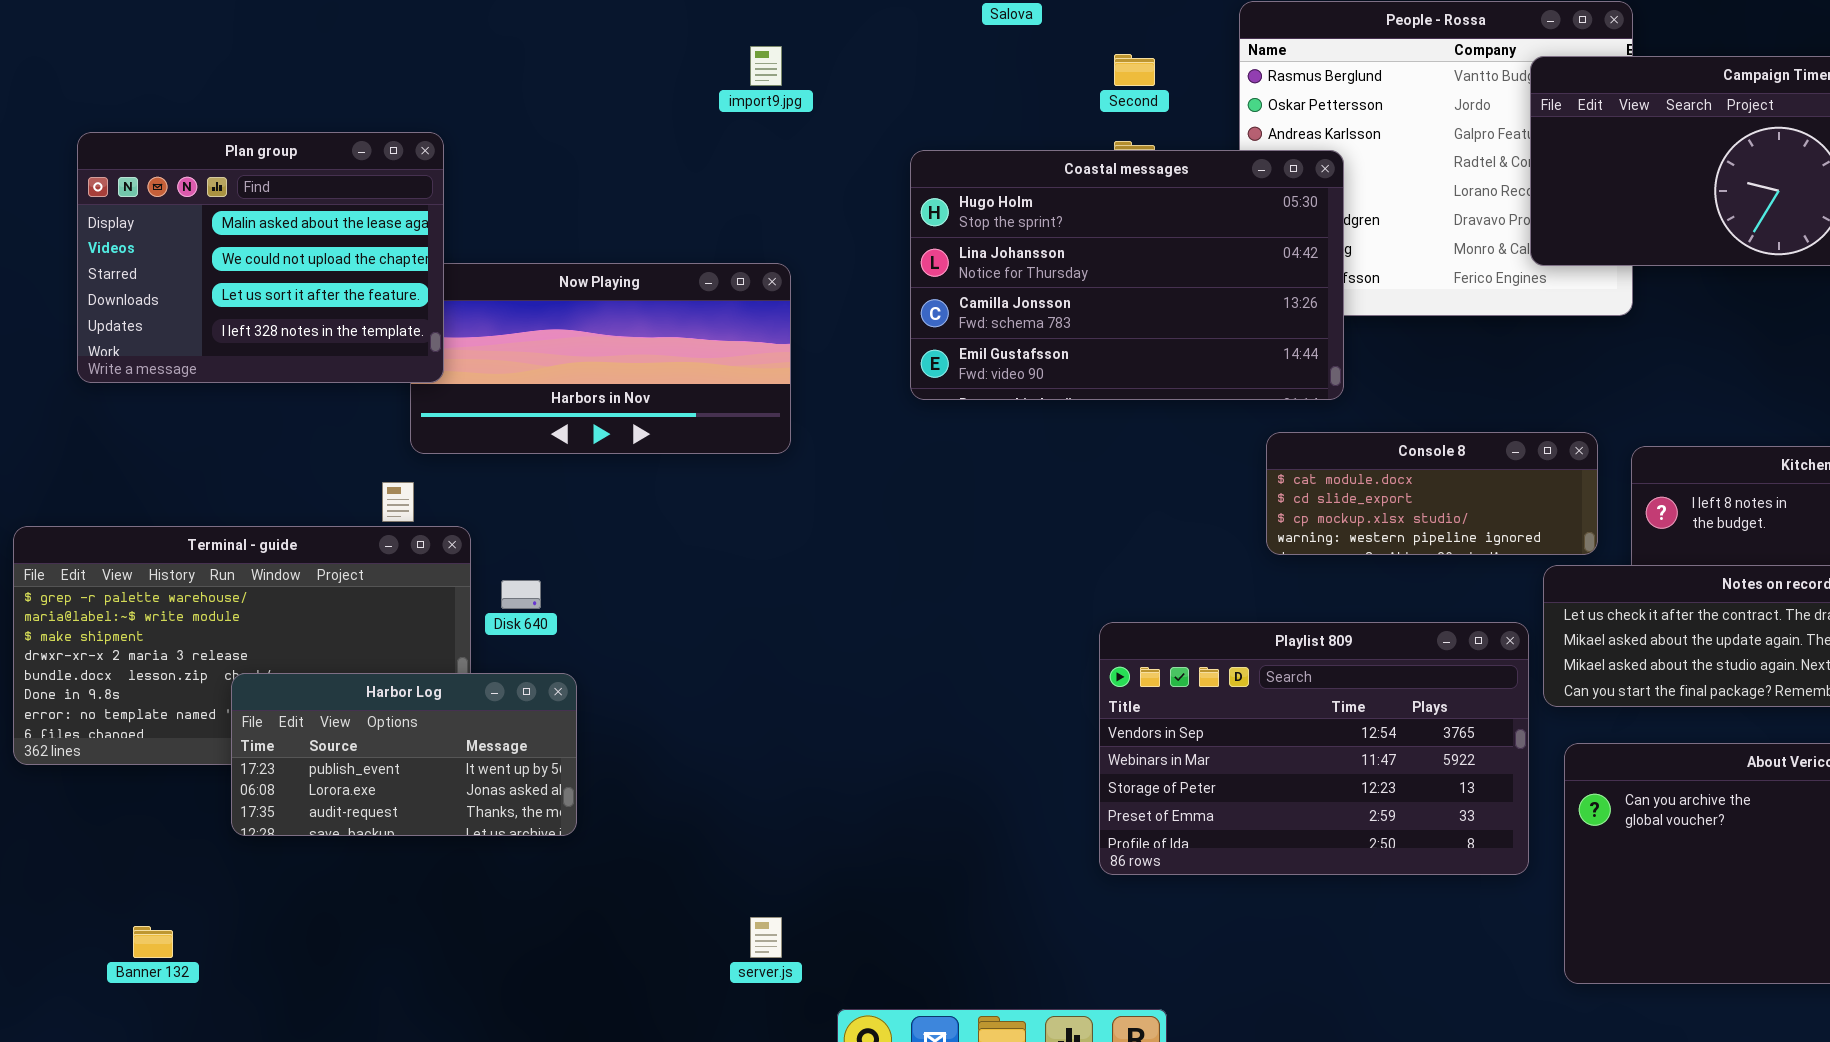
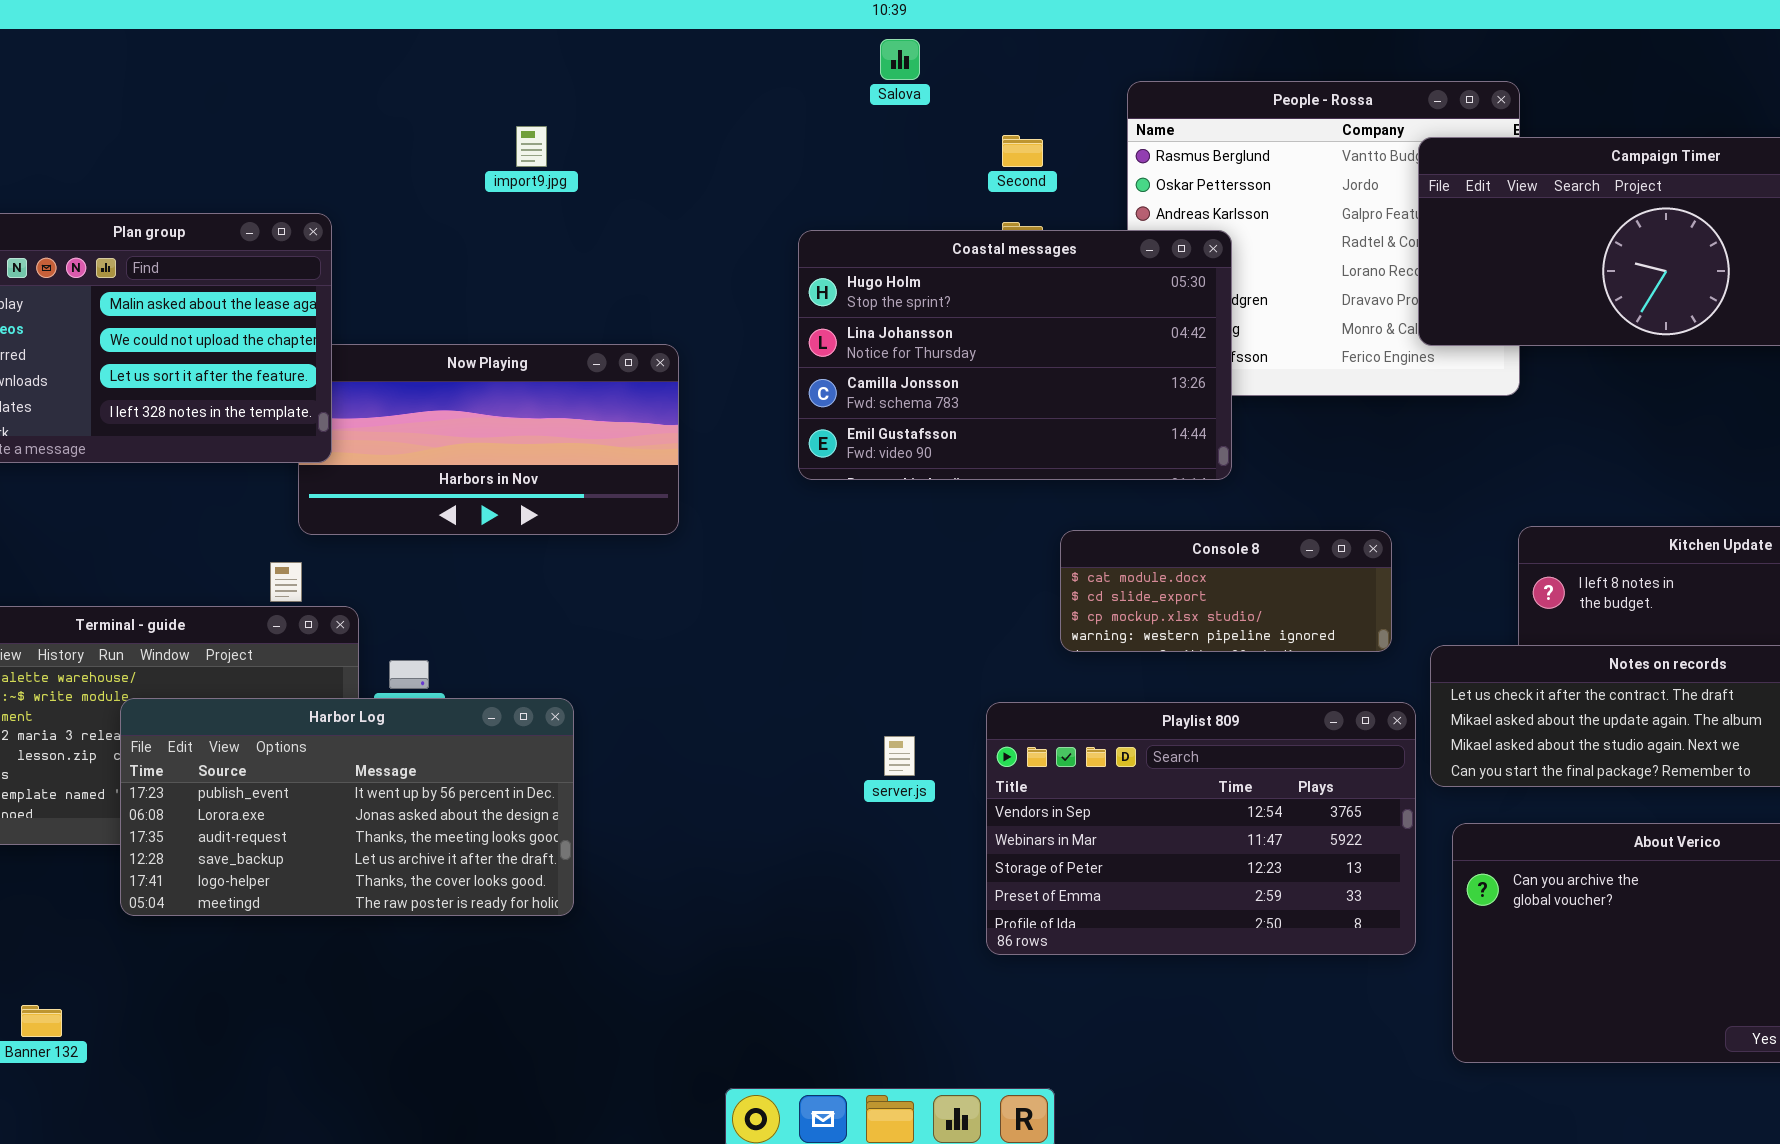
import9.jpg: [750,46,782,86] -> [516,126,547,167], moved
Console 8: [1266,432,1598,555] -> [1060,530,1392,652], moved
Harbor Log: [231,673,577,836] -> [120,698,574,916], resized
server.js: [750,917,782,958] -> [884,736,915,776], moved

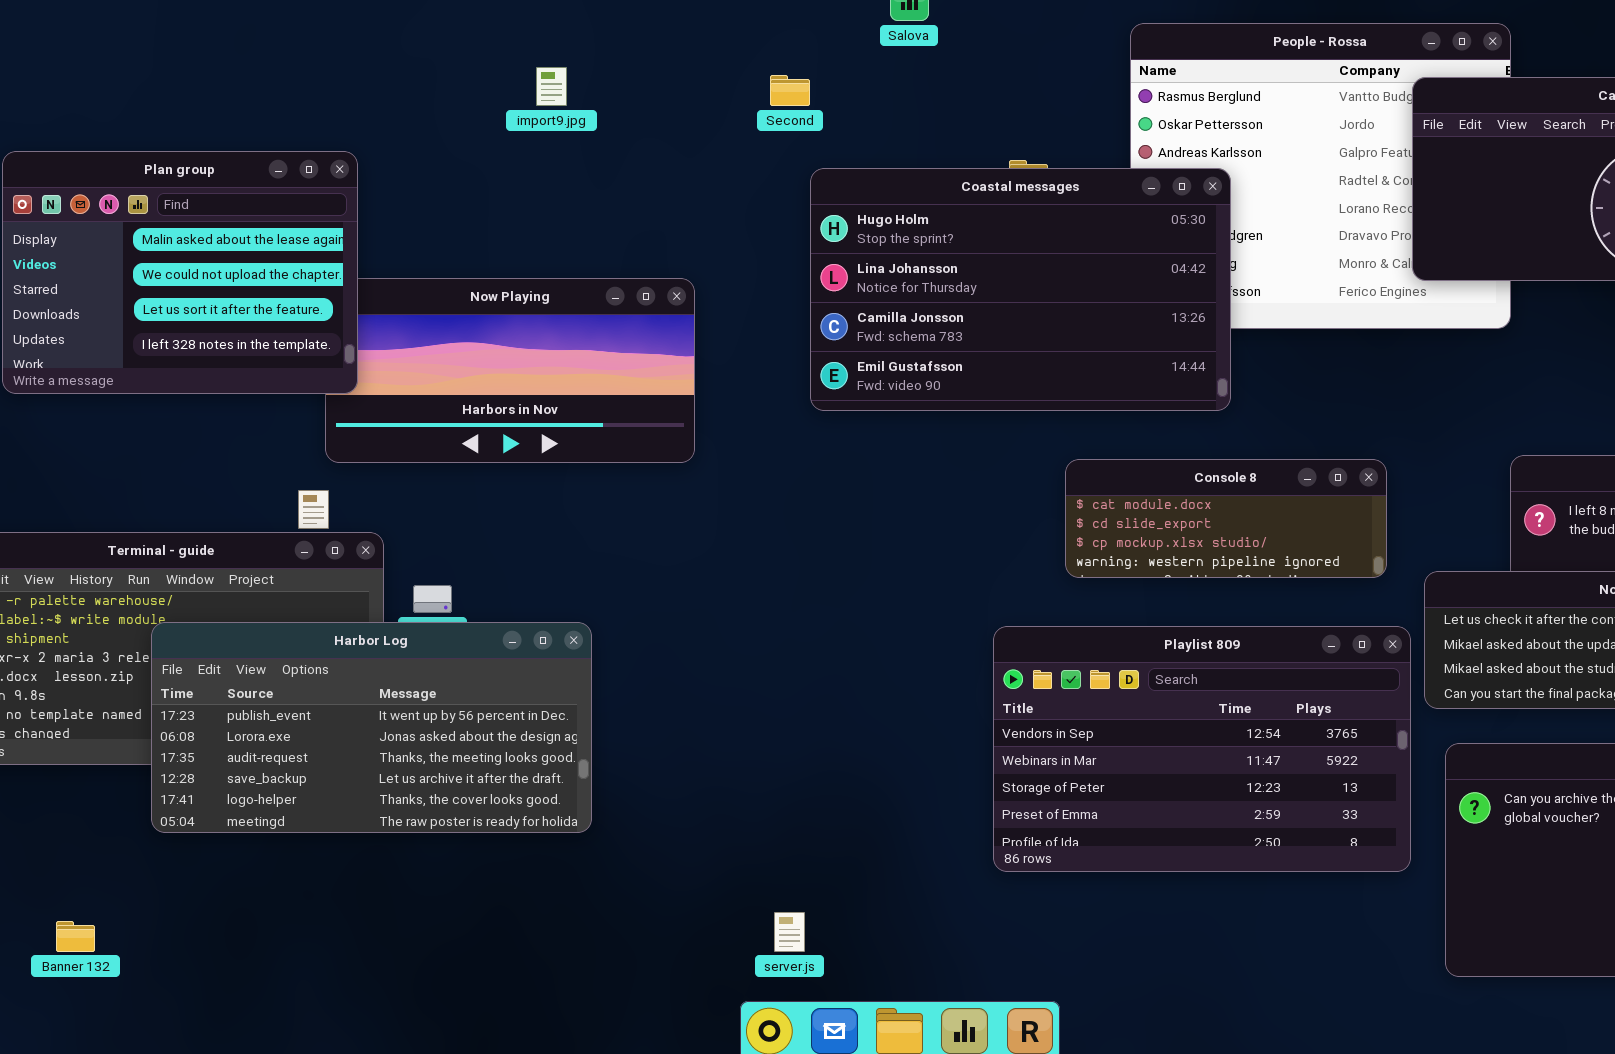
Second: [1002,135,1043,167] -> [770,75,810,106], moved
server.js: [884,736,915,776] -> [774,912,805,952], moved

